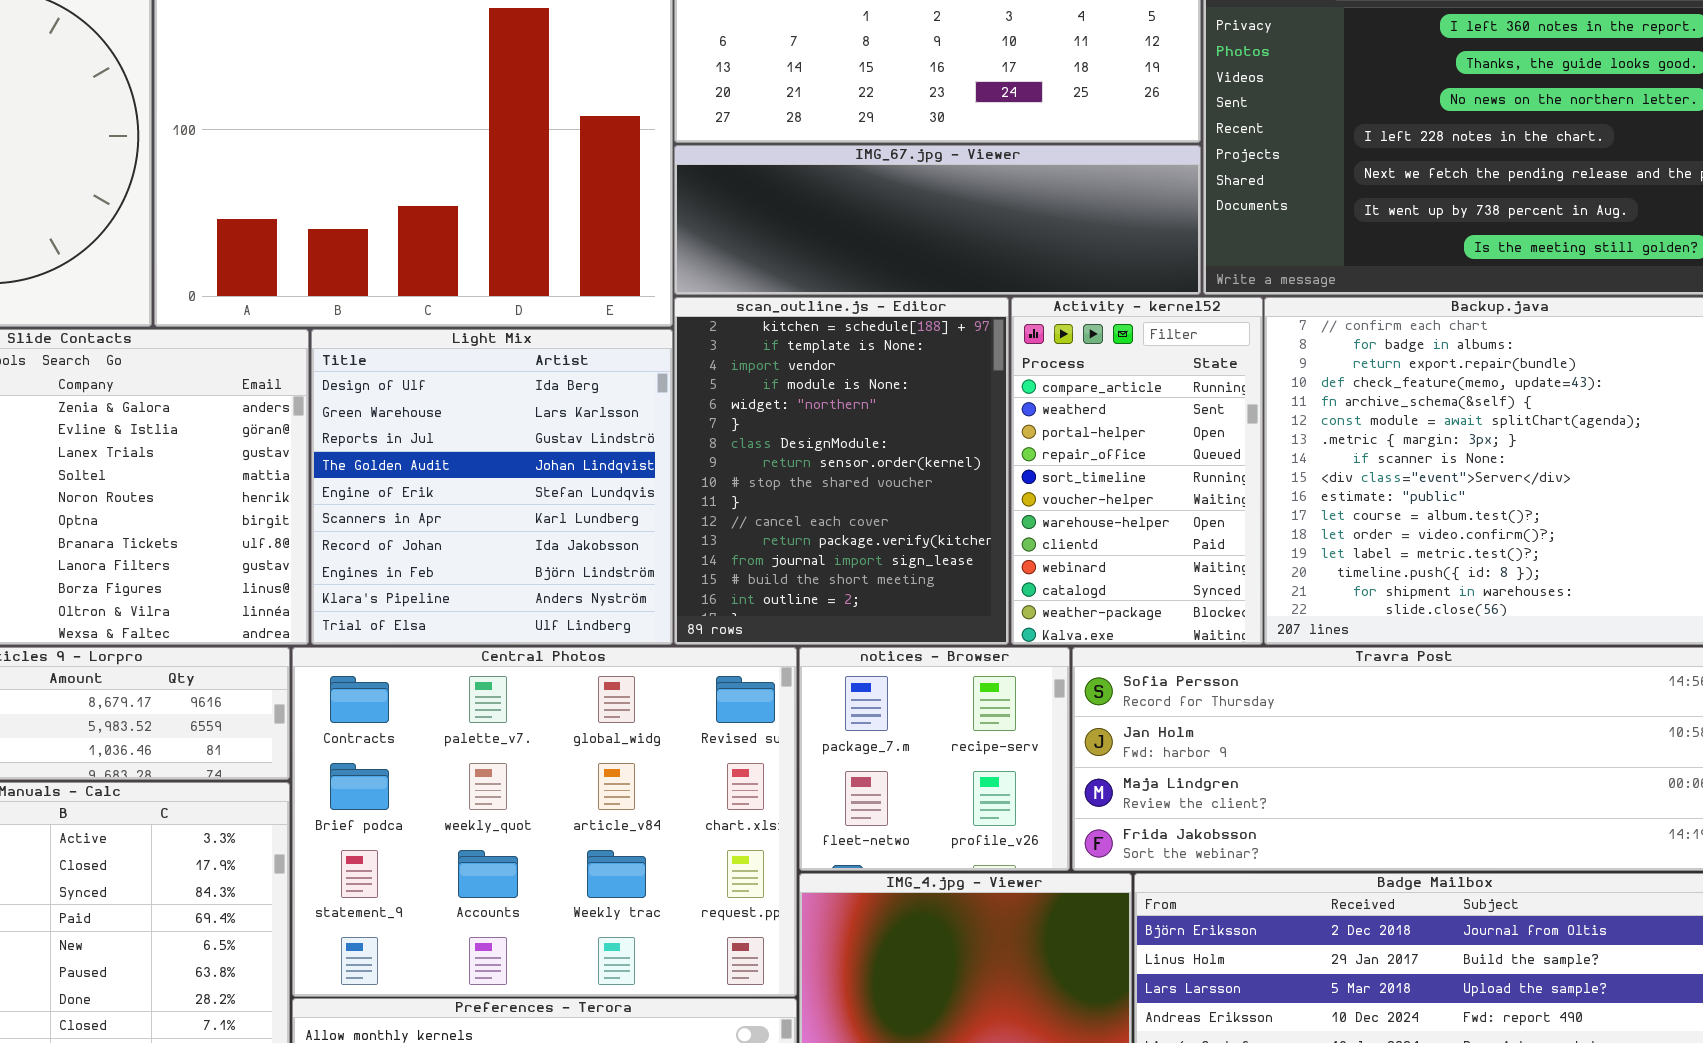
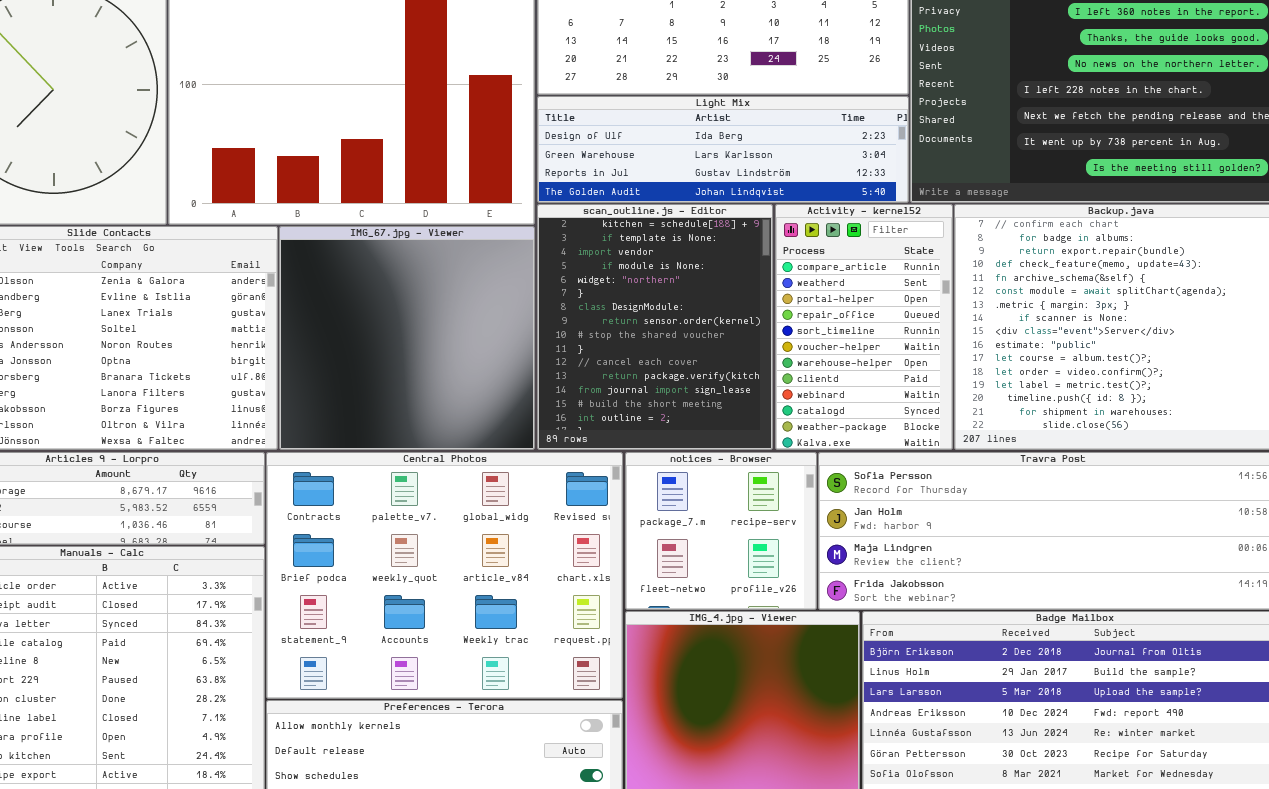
IMG_67.jpg - Viewer: [674,145,1201,295] -> [279,226,535,450], moved, resized
Light Mix: [311,329,673,645] -> [537,96,909,203], moved, resized

